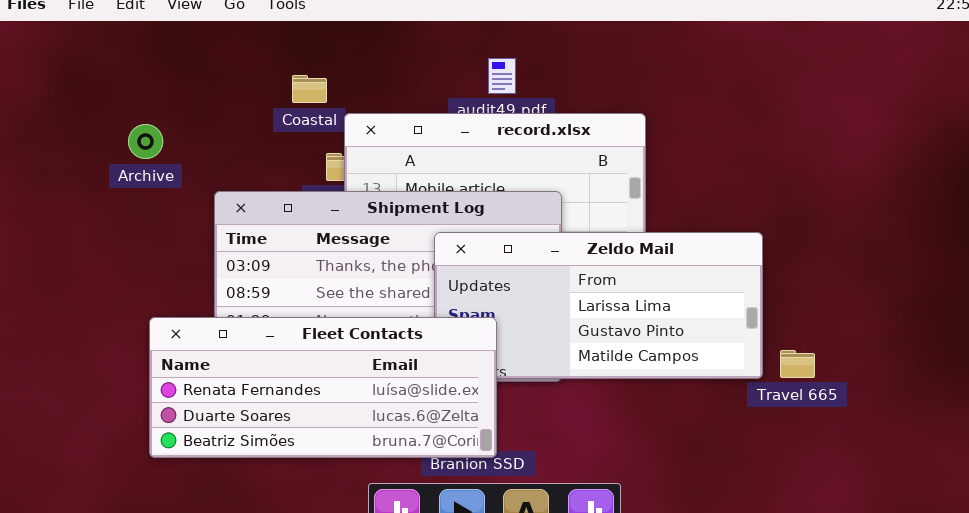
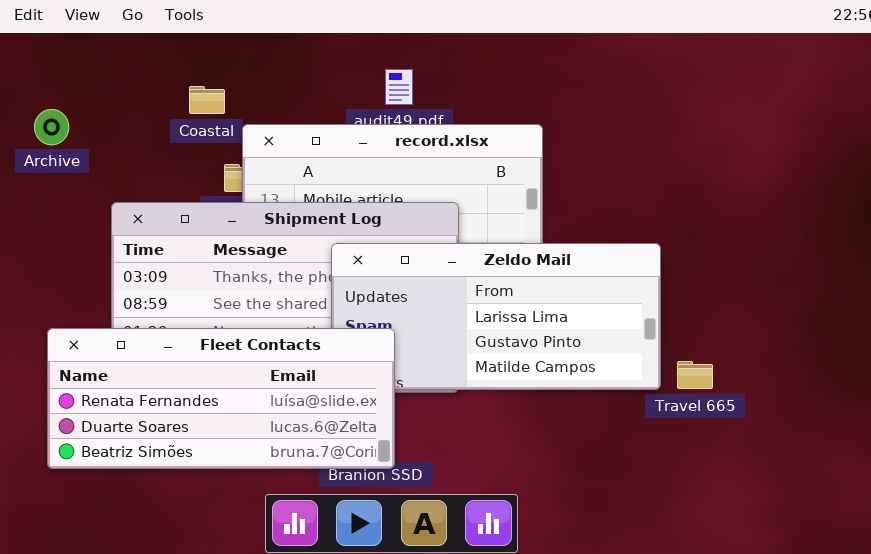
Archive: [128,124,163,159] -> [34,109,69,145], moved

